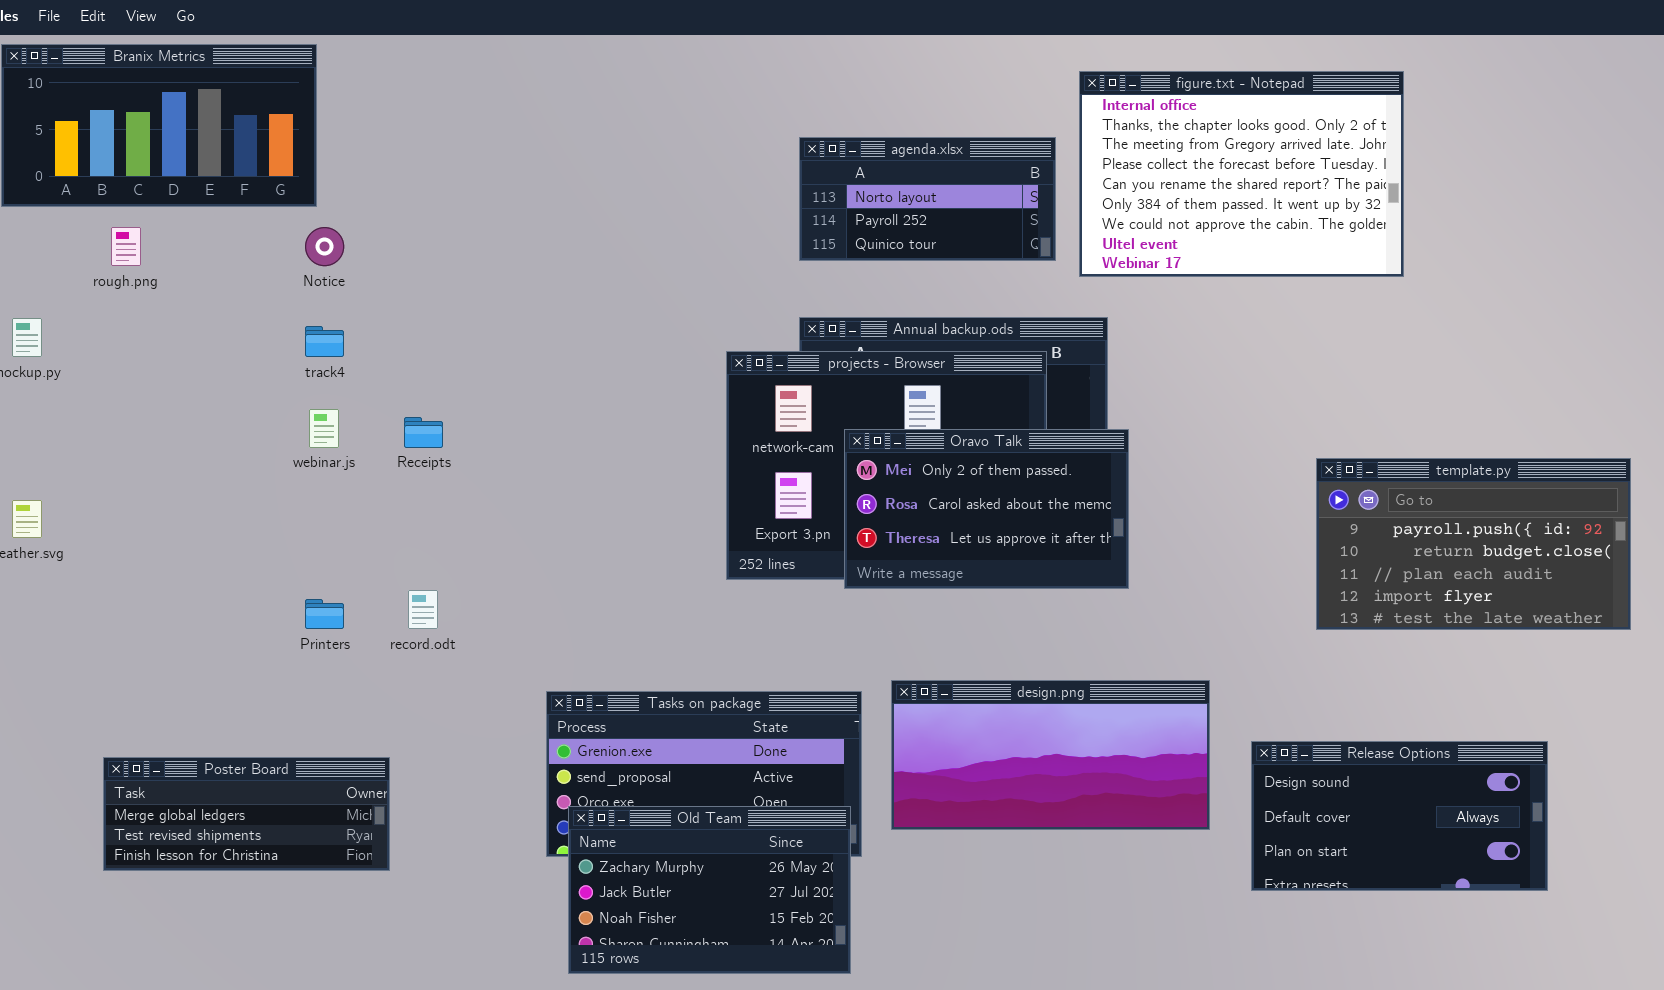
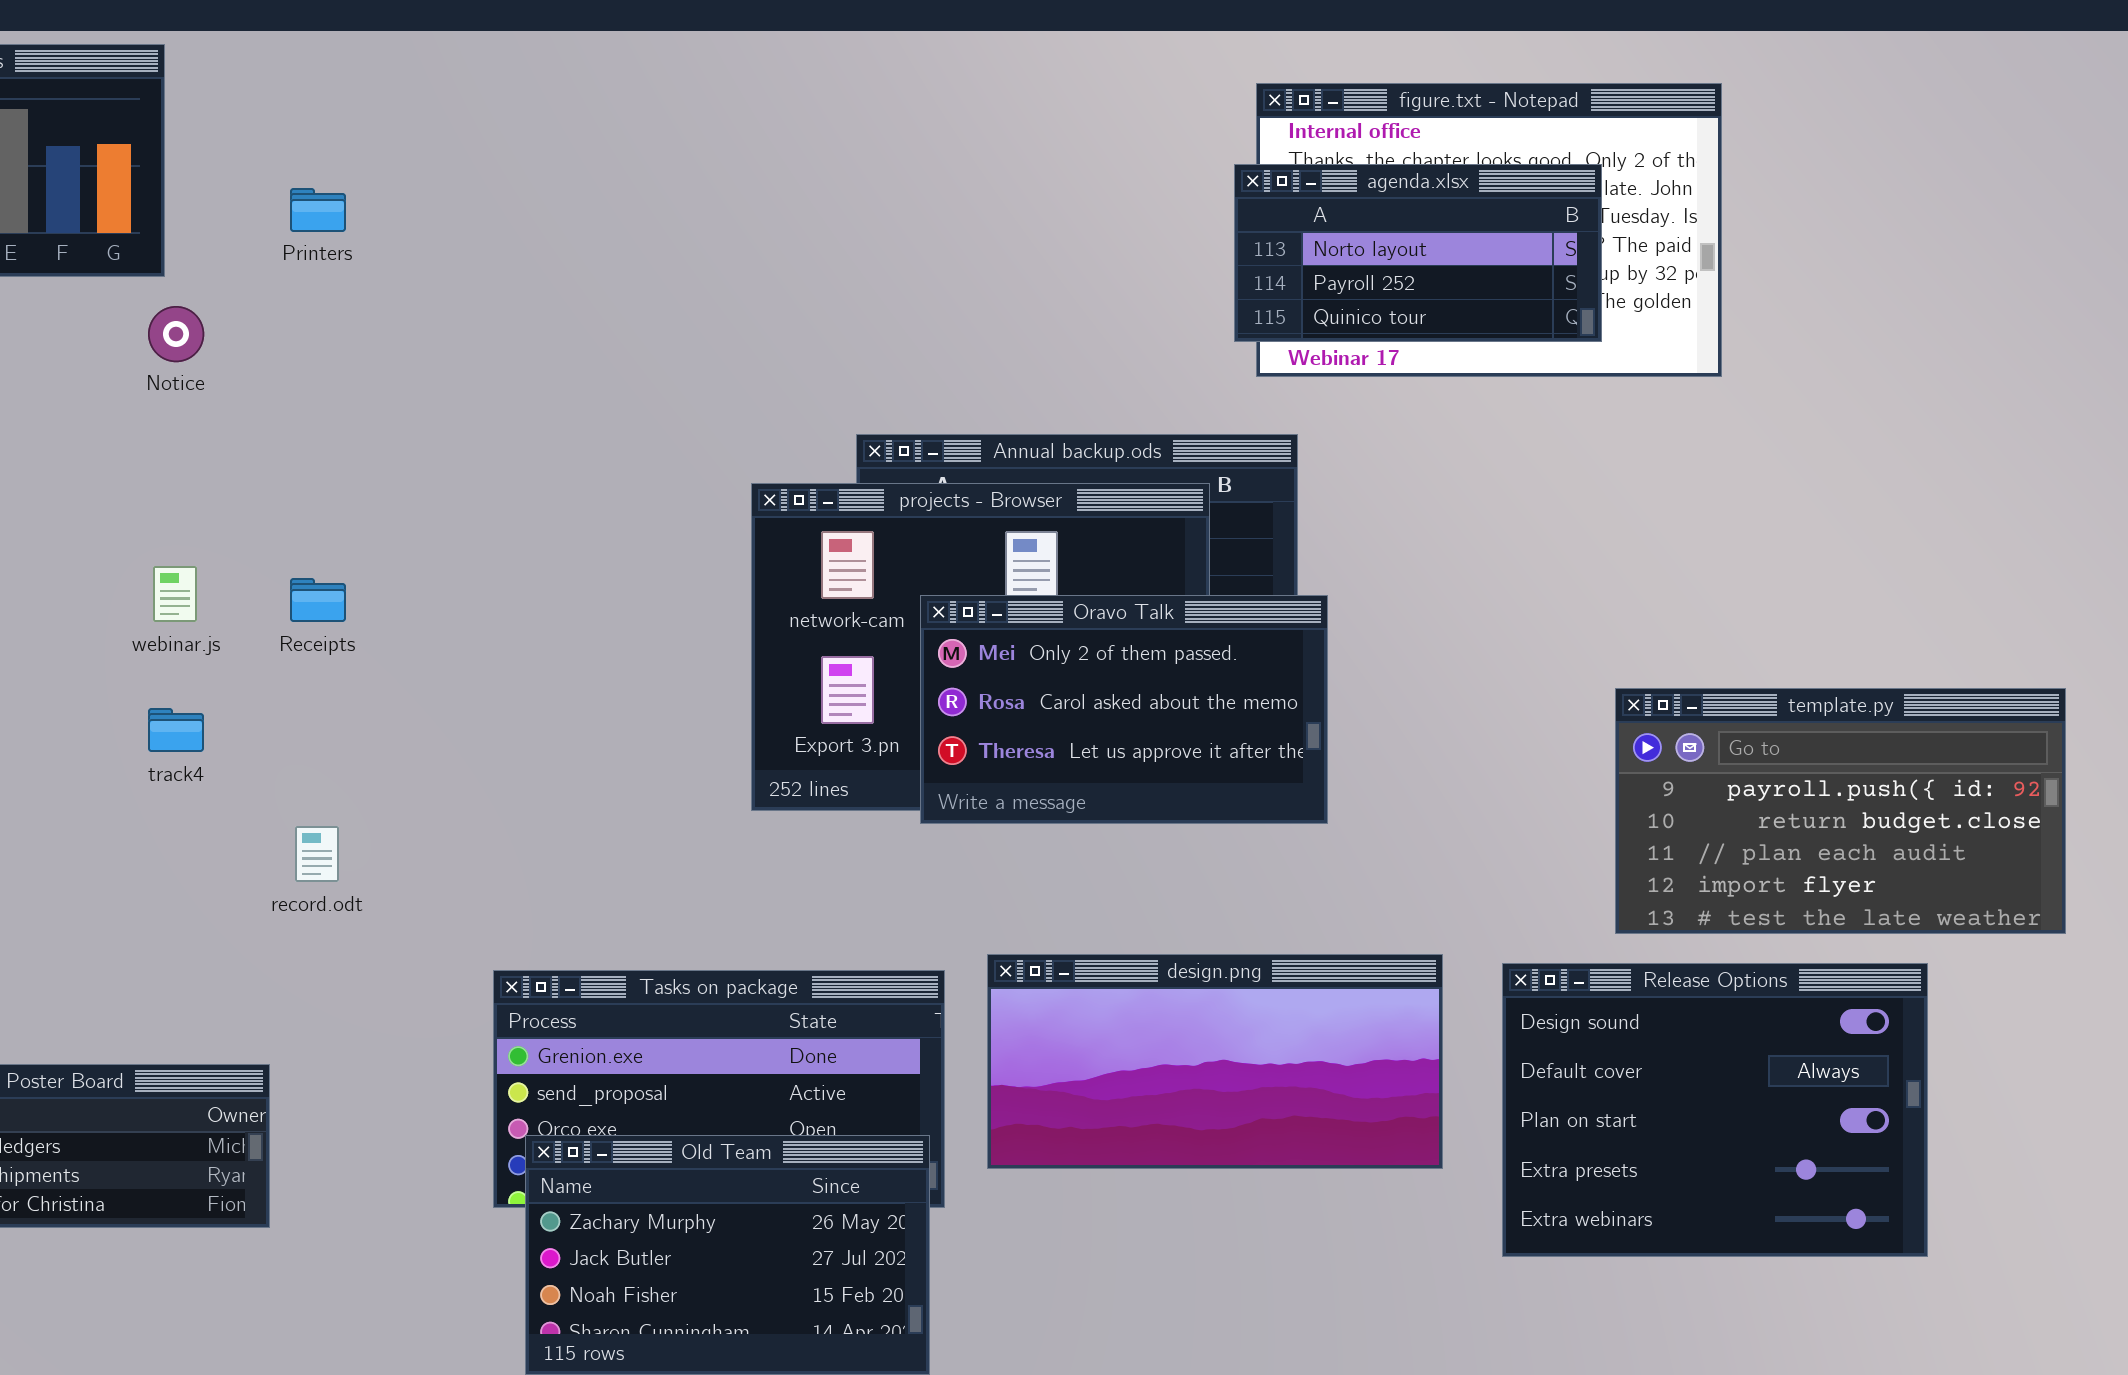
agenda.xlsx: [799,137,1056,261] -> [1234,164,1602,342], moved
track4: [305,326,344,357] -> [148,708,204,752], moved
template.py: [1316,458,1631,630] -> [1615,688,2066,934], moved
Printers: [305,599,344,629] -> [290,188,346,232], moved
Release Options: [1251,741,1548,891] -> [1502,963,1928,1257], resized

